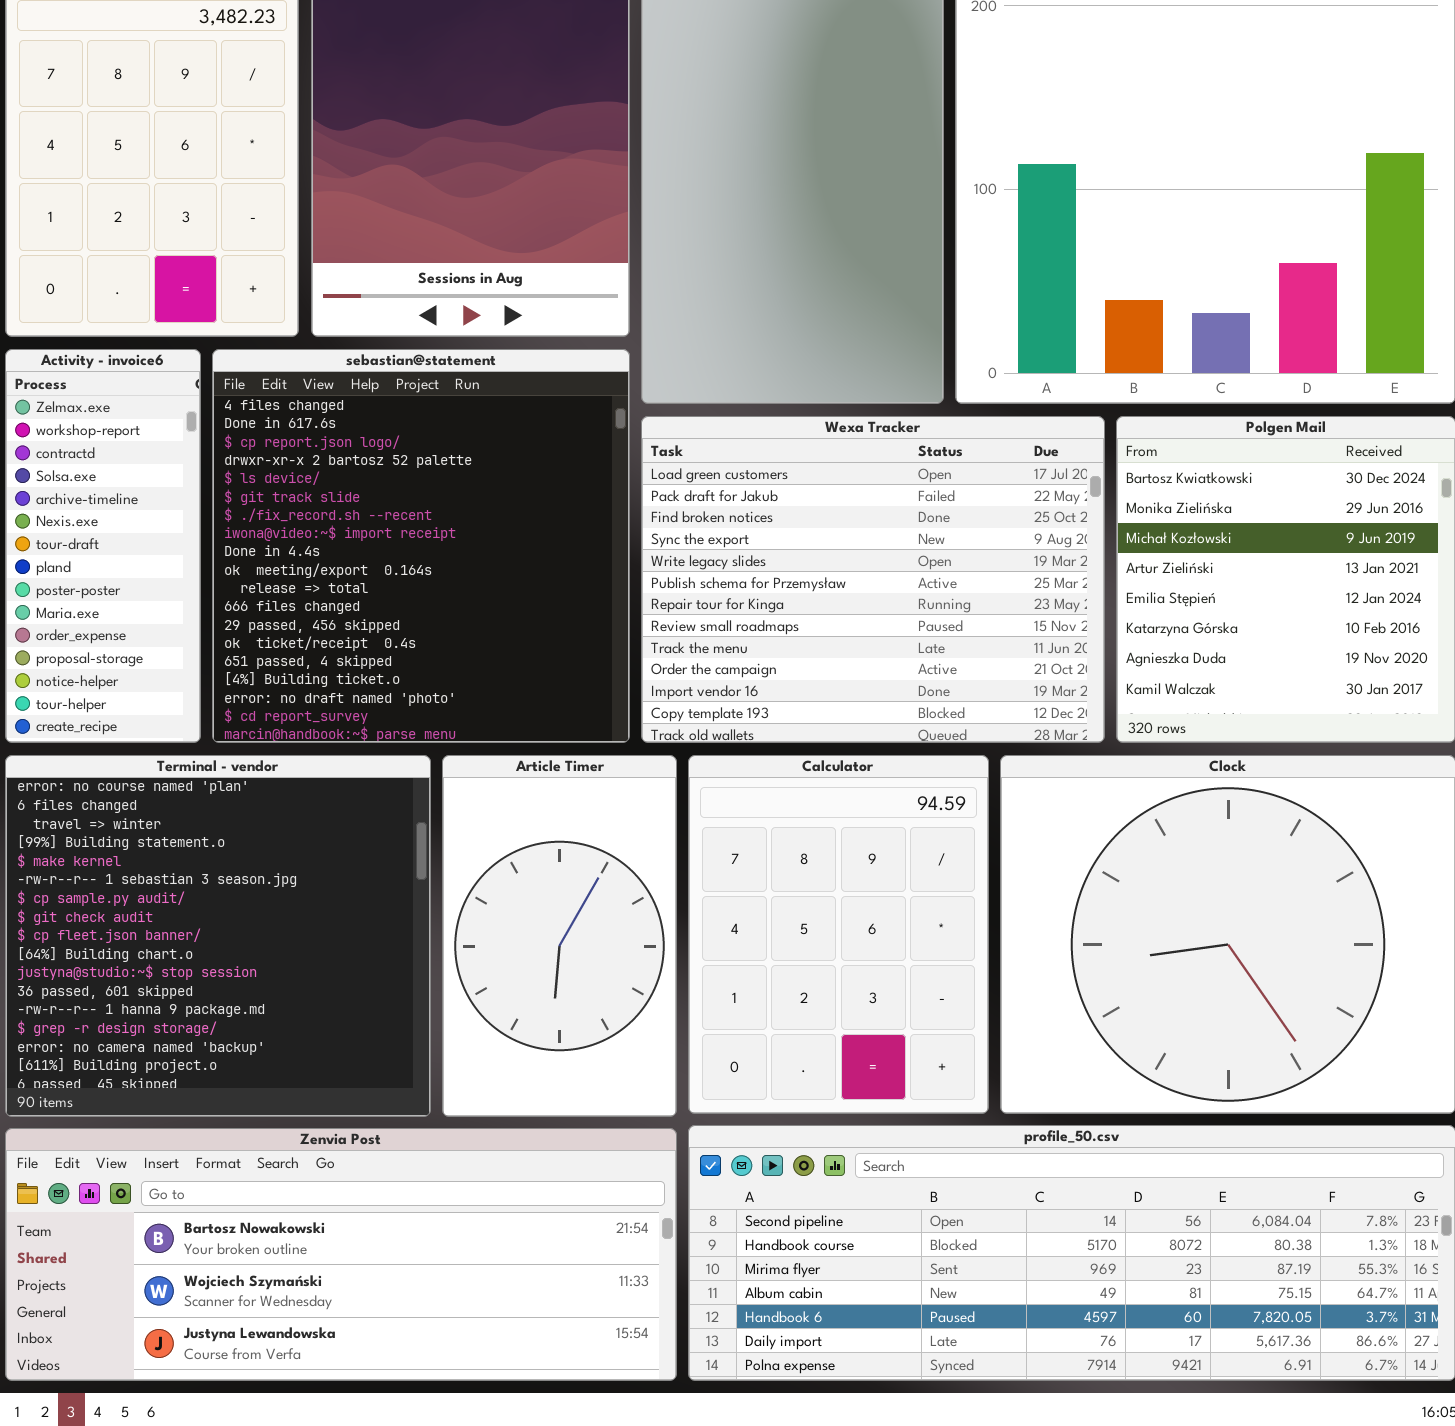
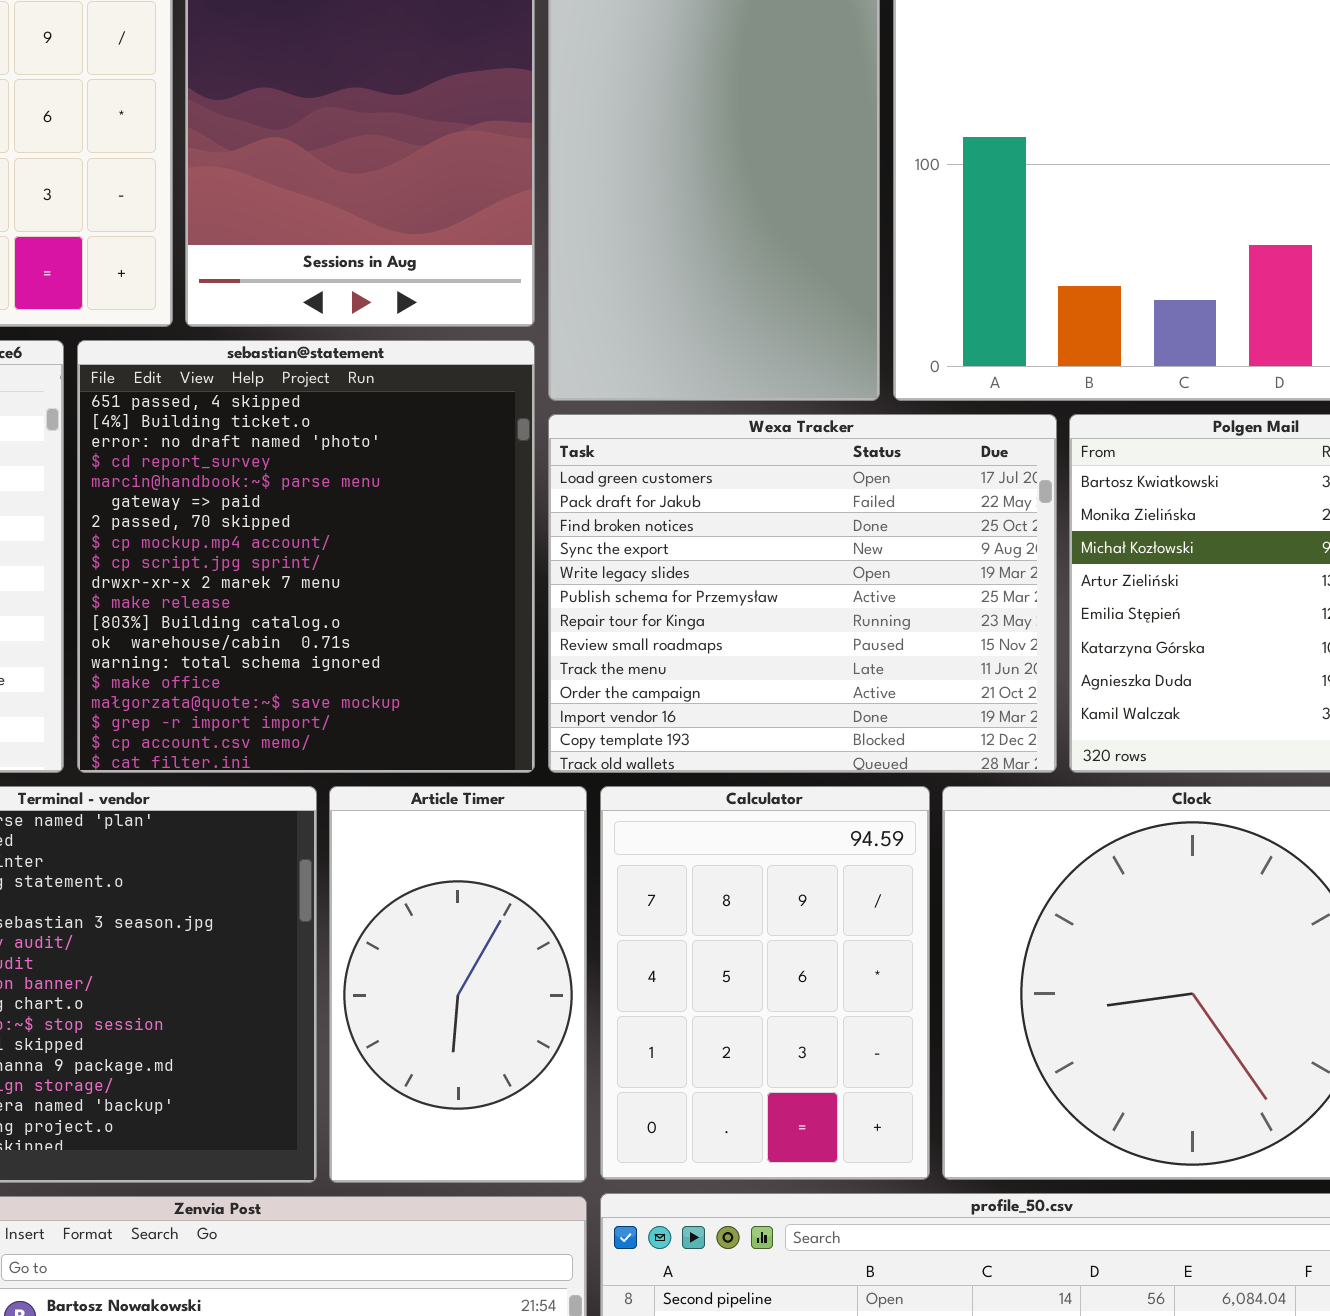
sebastian@statement: [212,349,630,743] -> [77,340,535,773], scrolled down 14 rows

